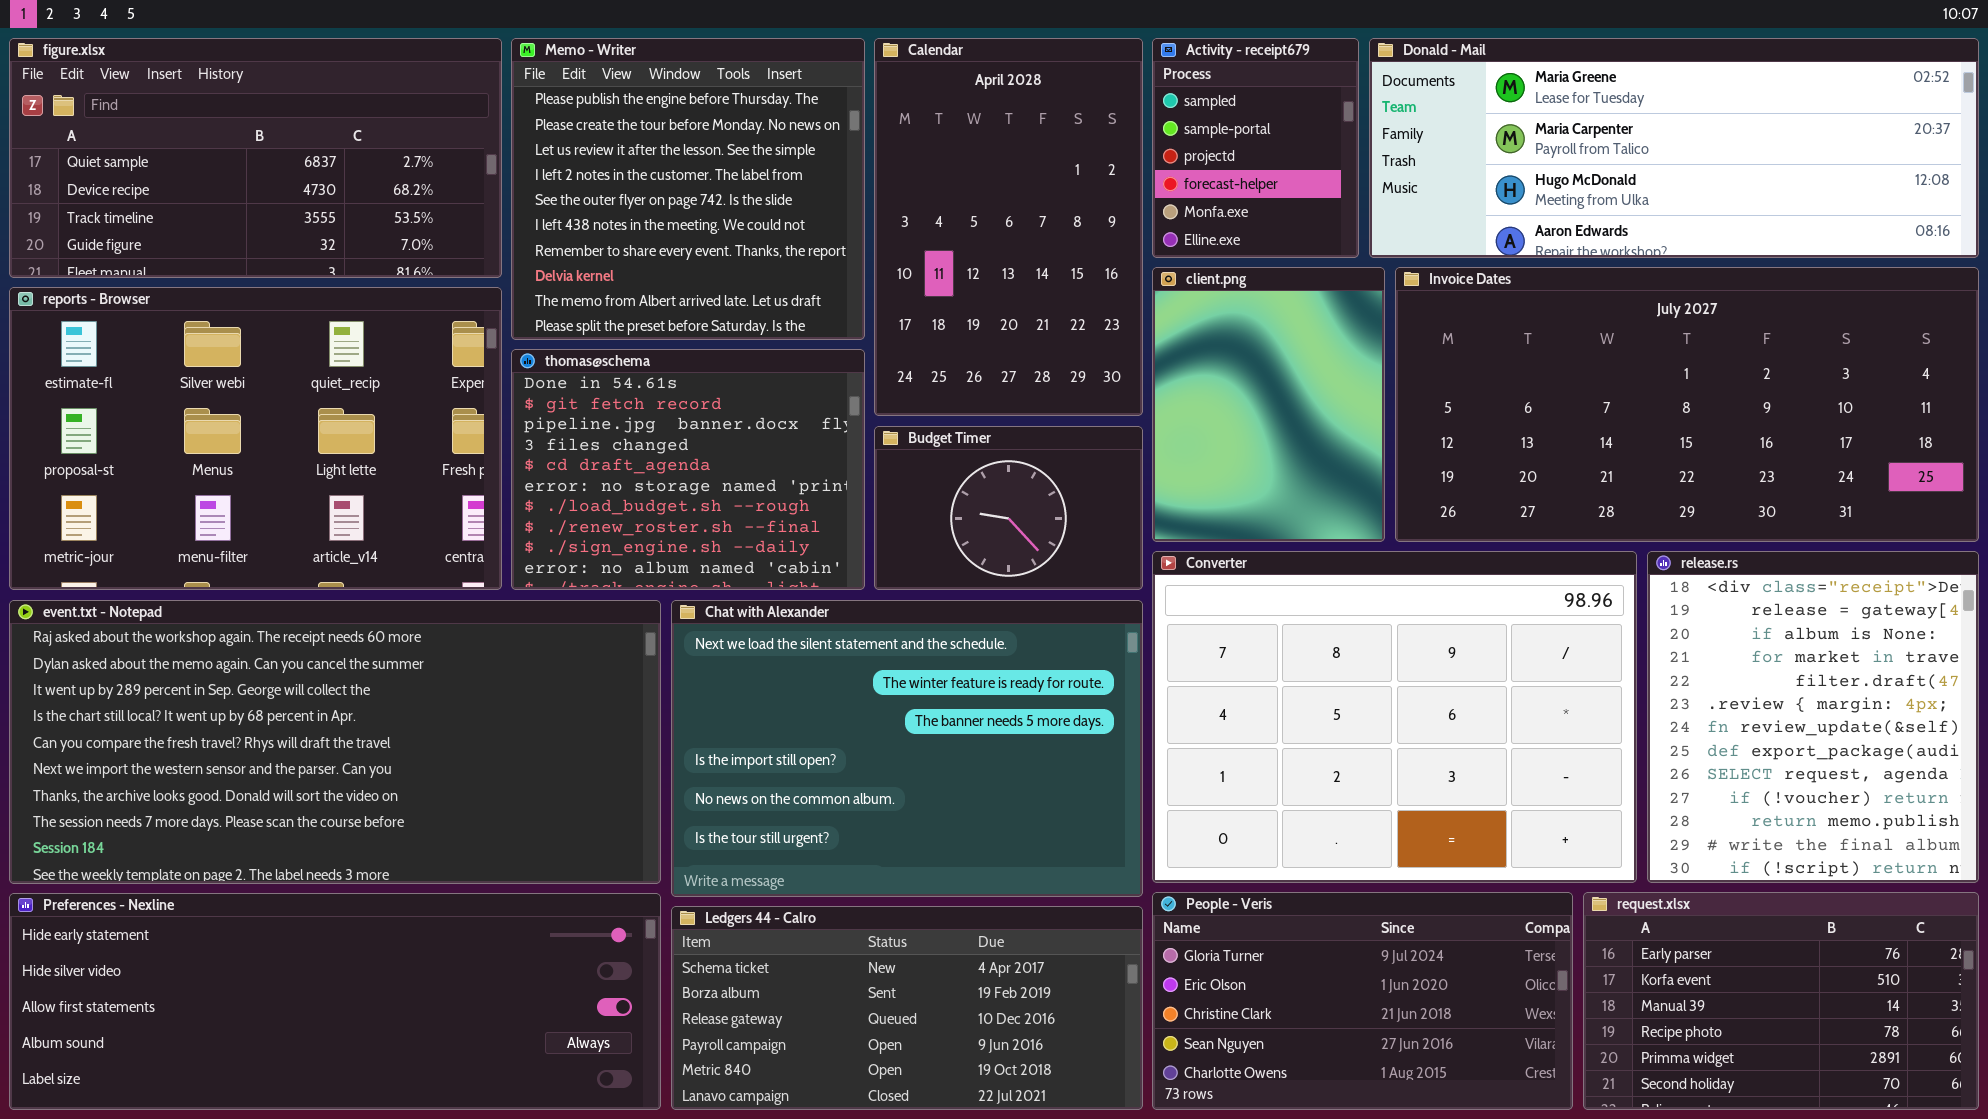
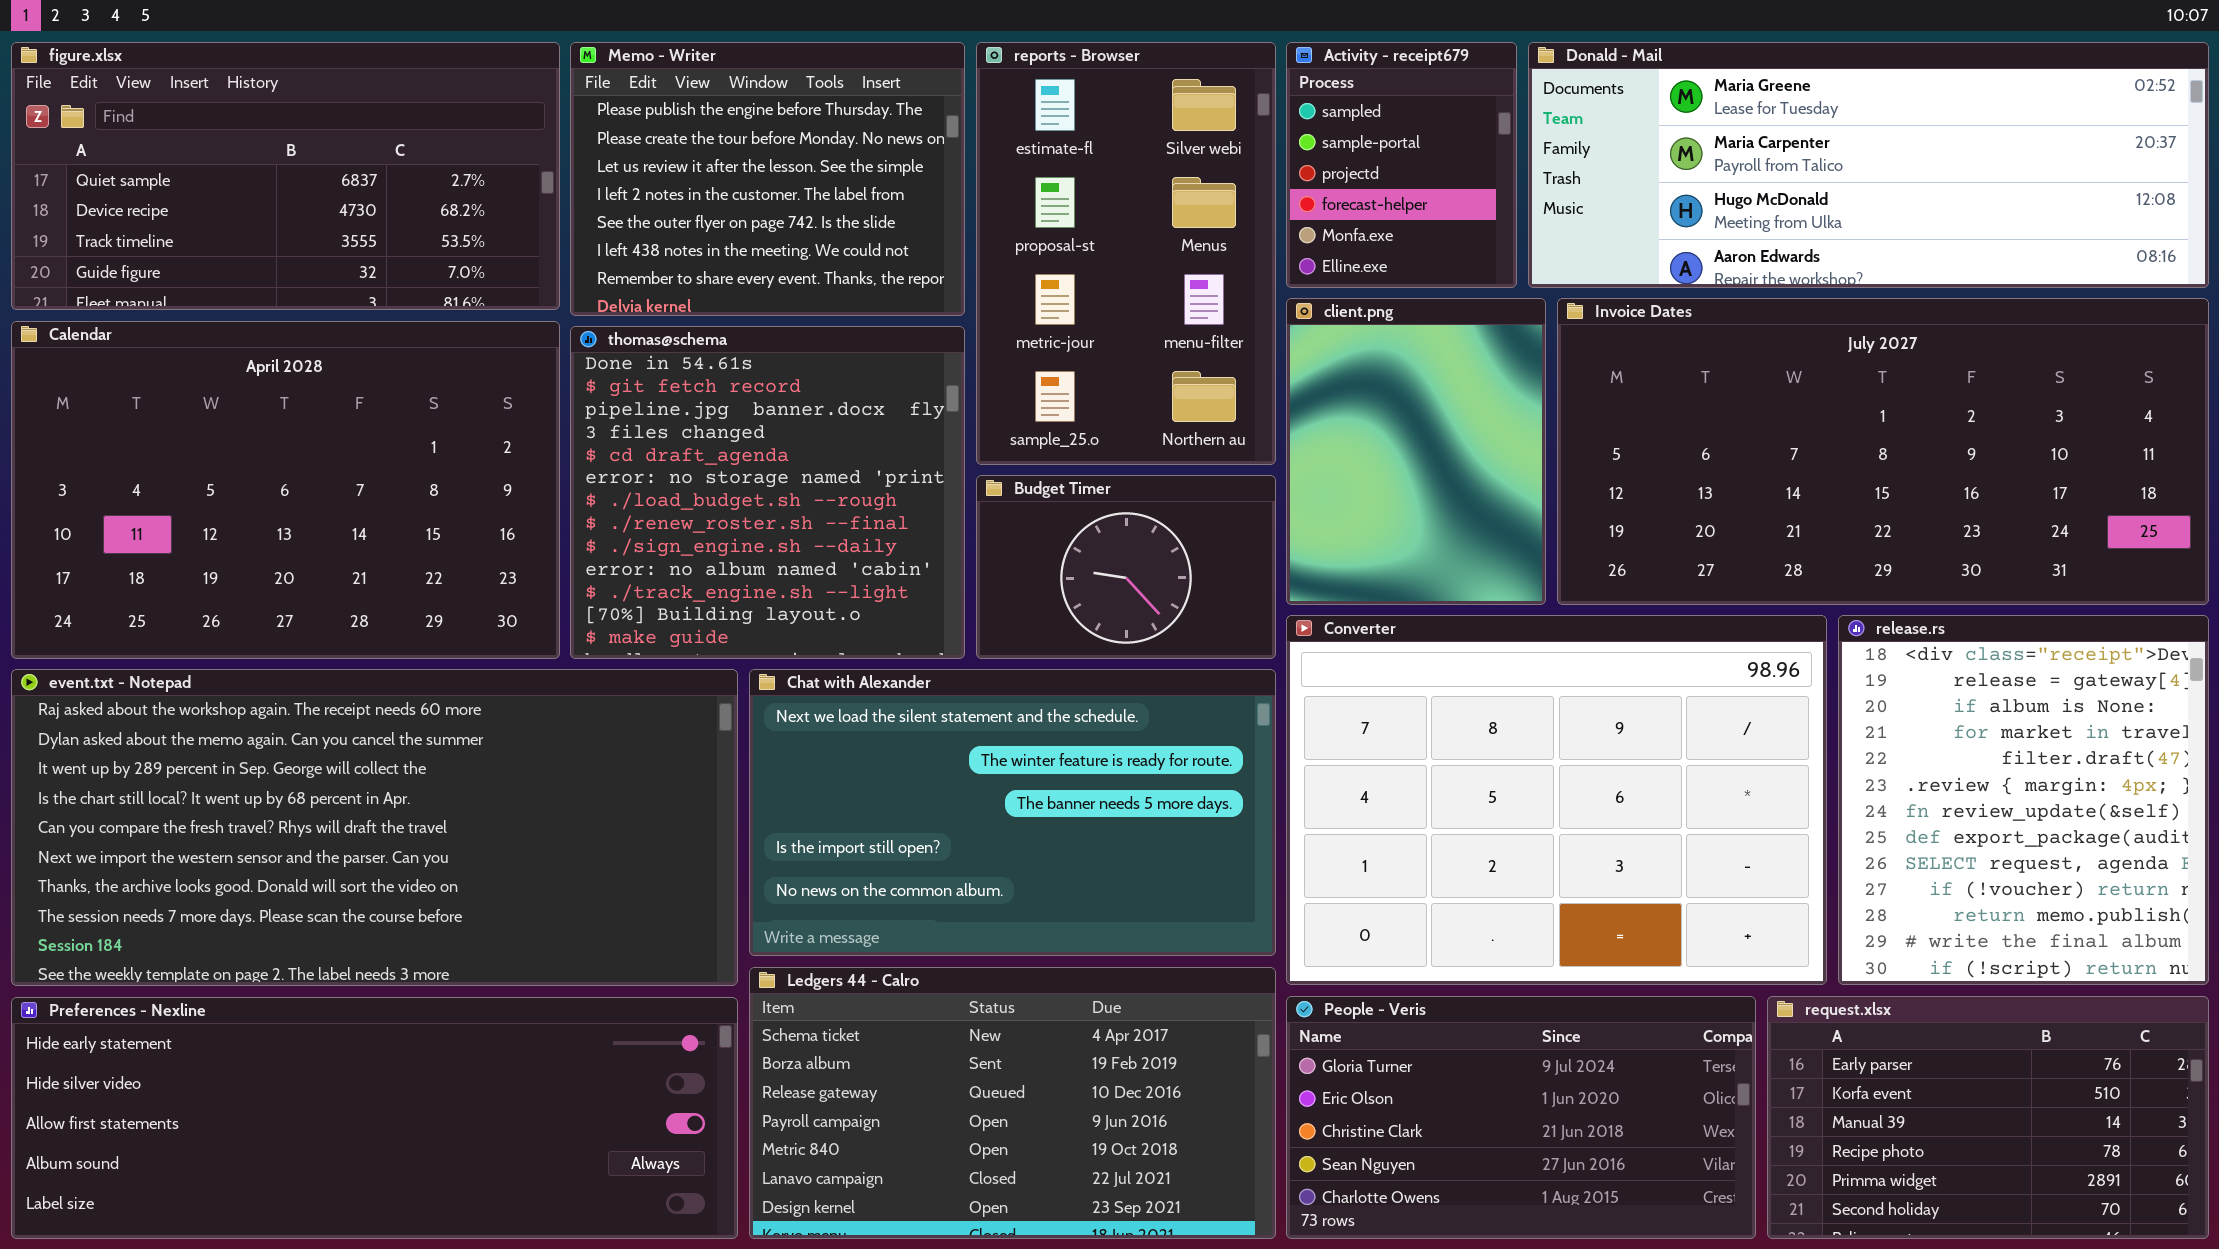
Memo - Writer: [511,38,865,340] -> [570,42,965,316], resized
Calendar: [874,38,1143,416] -> [11,321,560,659], moved, resized
reports - Browser: [9,287,502,590] -> [976,42,1276,465], moved, resized
thomas@schema: [511,349,865,590] -> [570,326,965,659], resized
Chat with Alexander: [671,600,1143,897] -> [749,669,1276,956], resized
Ledgers 44 - Calro: [671,906,1143,1110] -> [749,967,1276,1239], resized

